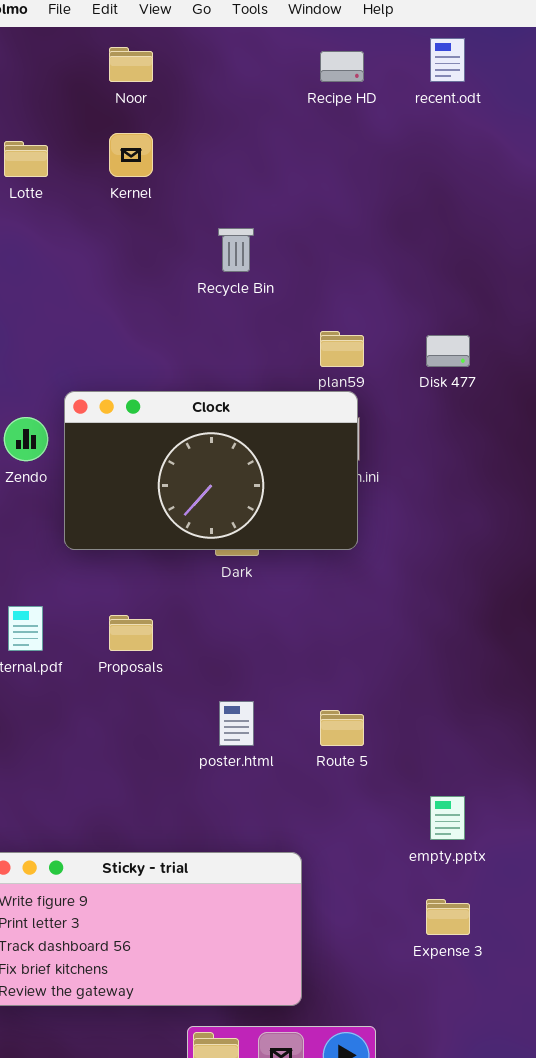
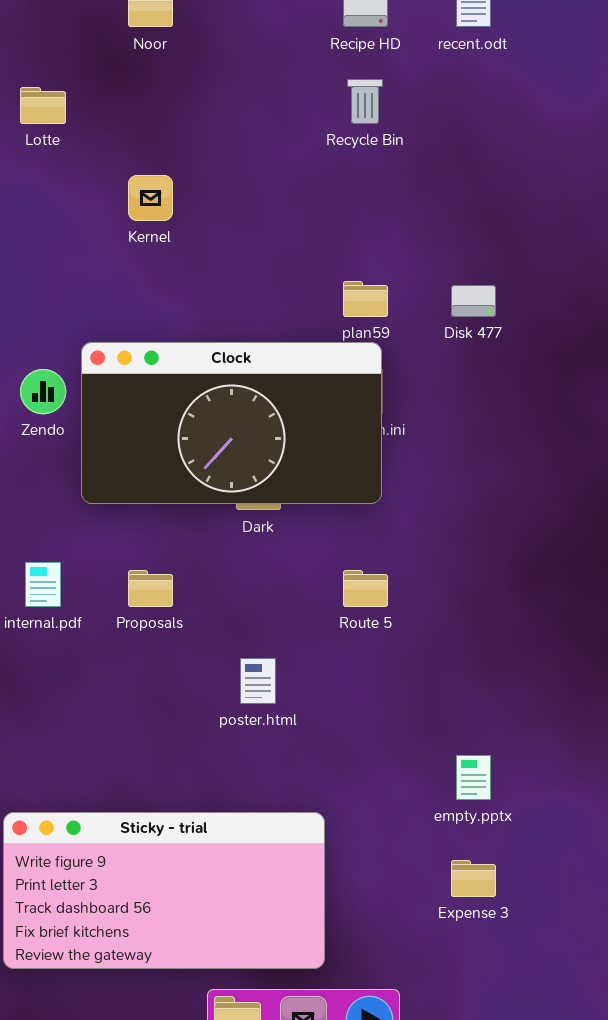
Kernel: [109,133,153,177] -> [128,175,173,221], moved
Recycle Bin: [218,228,254,272] -> [347,79,383,124], moved
Route 5: [320,710,364,746] -> [343,570,388,607], moved

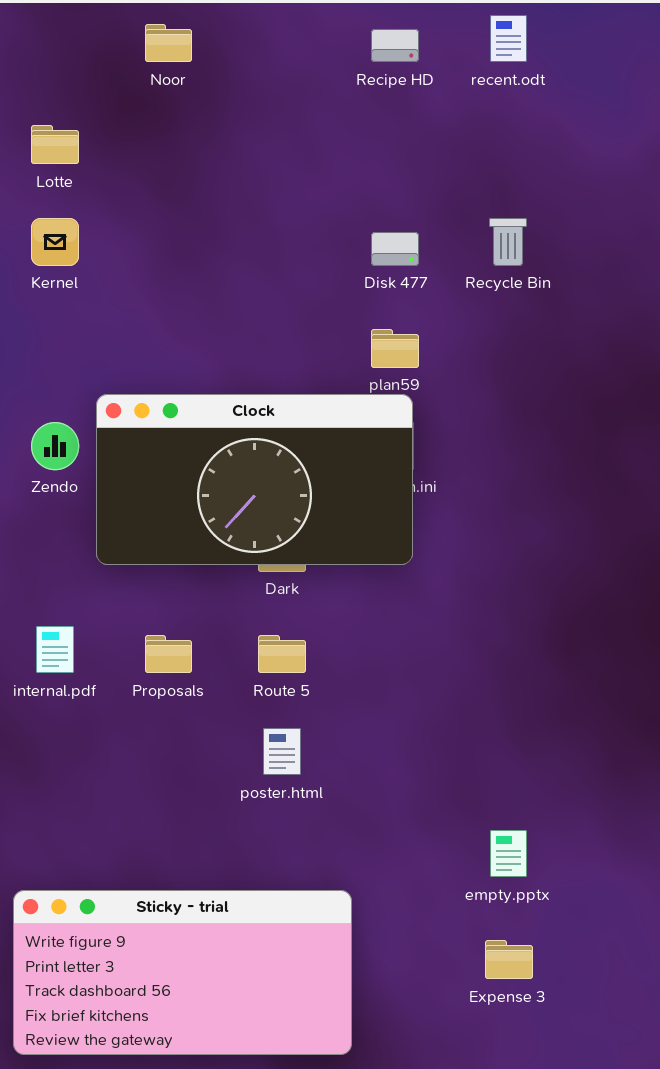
Recycle Bin: [347,79,383,124] -> [489,218,527,266], moved
Kernel: [128,175,173,221] -> [31,218,79,266], moved
Disk 477: [451,285,496,317] -> [371,232,419,266], moved
Route 5: [343,570,388,607] -> [258,635,306,673], moved

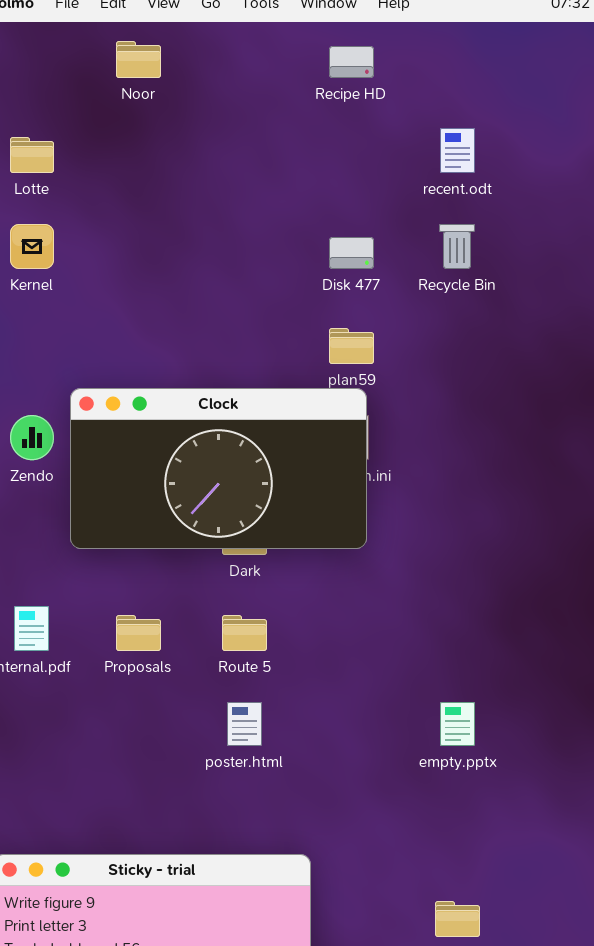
recent.odt: [490,15,527,62] -> [440,128,475,173], moved
empty.pptx: [490,830,527,877] -> [440,702,475,746], moved

